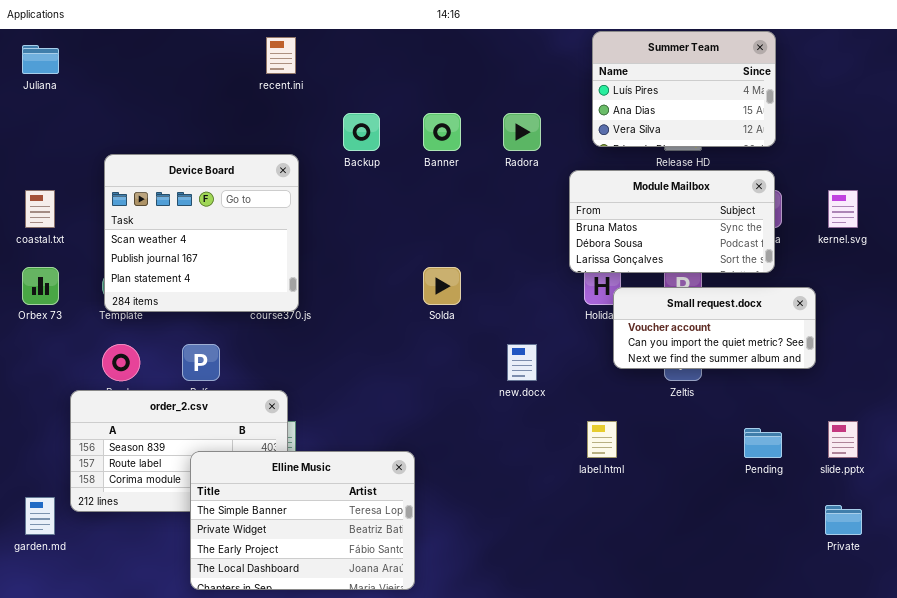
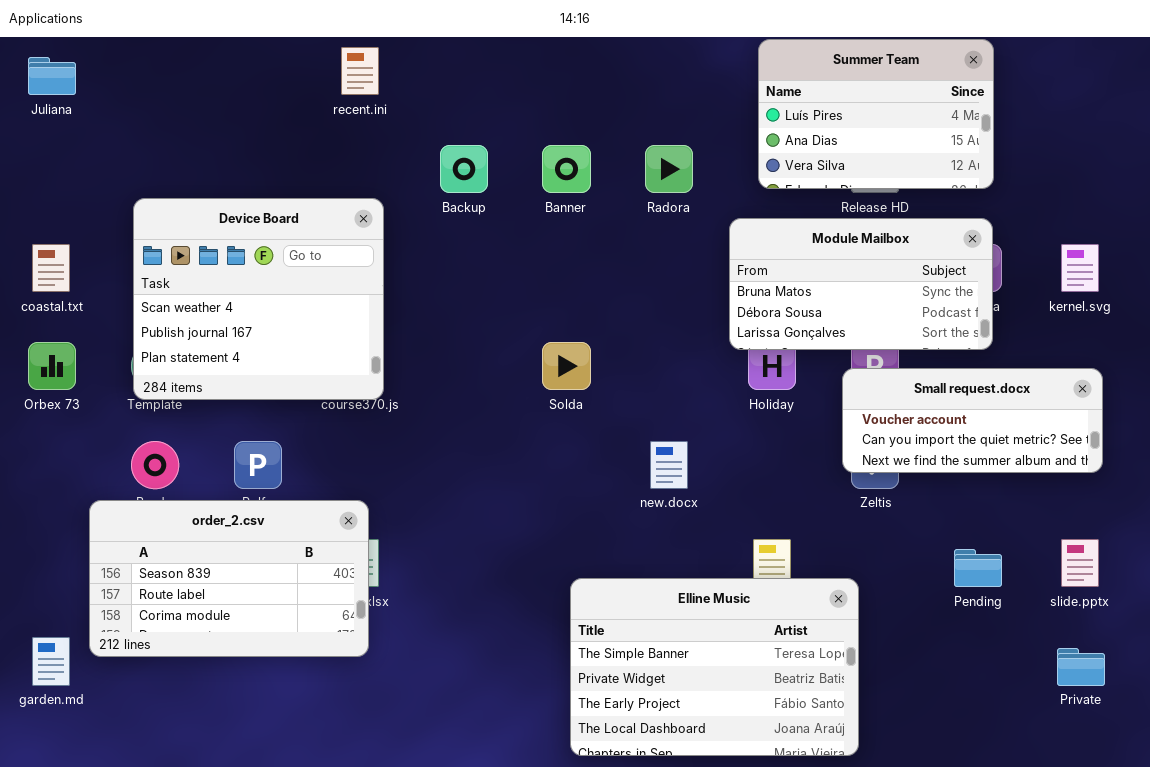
Small request.docx: [613,287,816,369] -> [842,368,1103,473], moved
Elline Music: [190,451,415,590] -> [570,578,859,756], moved

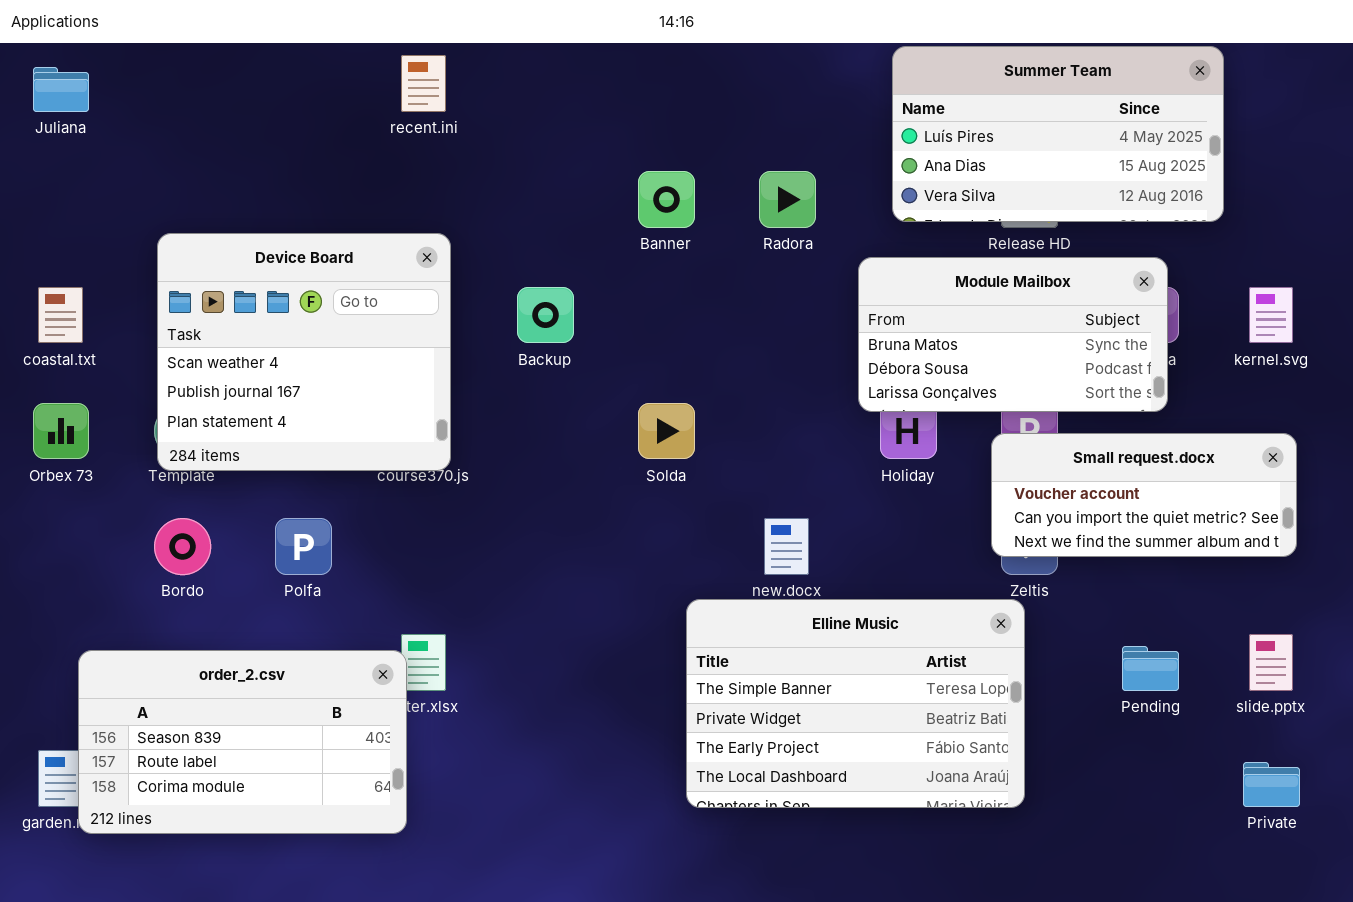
Summer Team: [758,39,994,189] -> [892,46,1224,222], resized
Backup: [440,145,488,193] -> [517,287,574,343], moved
order_2.csv: [89,500,369,657] -> [78,650,407,834], moved
Elline Music: [570,578,859,756] -> [686,599,1025,808], moved

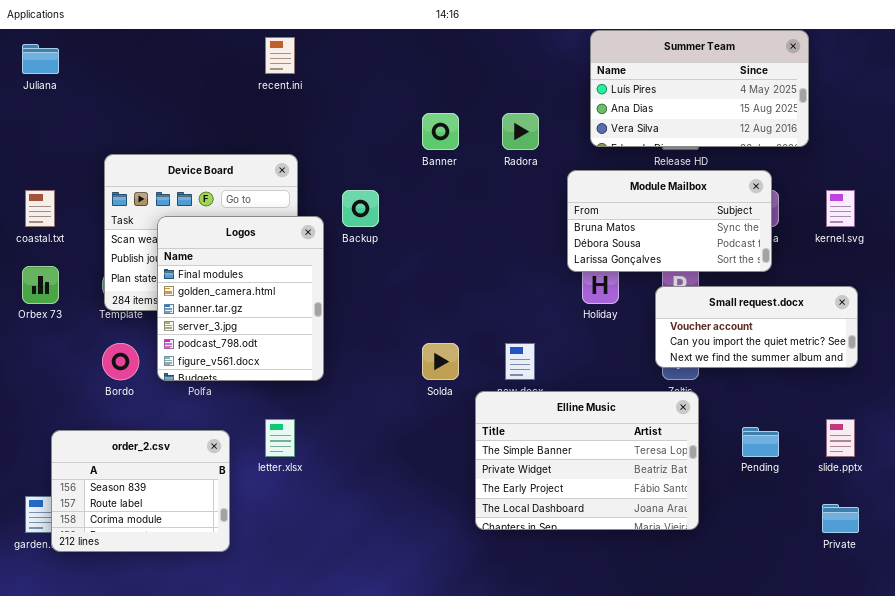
Logos: none -> [157,216,324,381], opened
Solda: [638,403,695,459] -> [422,343,459,380], moved
Elline Music: [686,599,1025,808] -> [475,391,699,530], moved
order_2.csv: [78,650,407,834] -> [51,430,230,552], resized

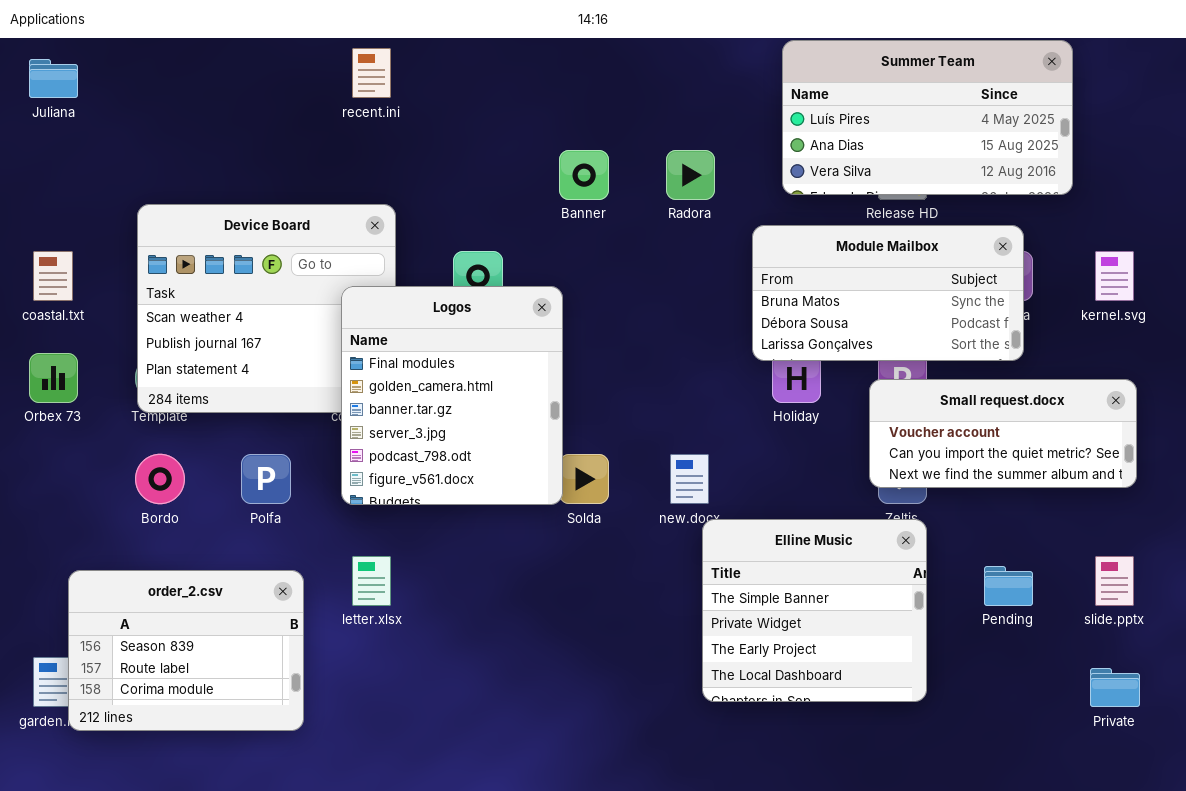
Logos: [157,216,324,381] -> [341,286,563,505], moved
Elline Music: [475,391,699,530] -> [702,519,927,702], resized

